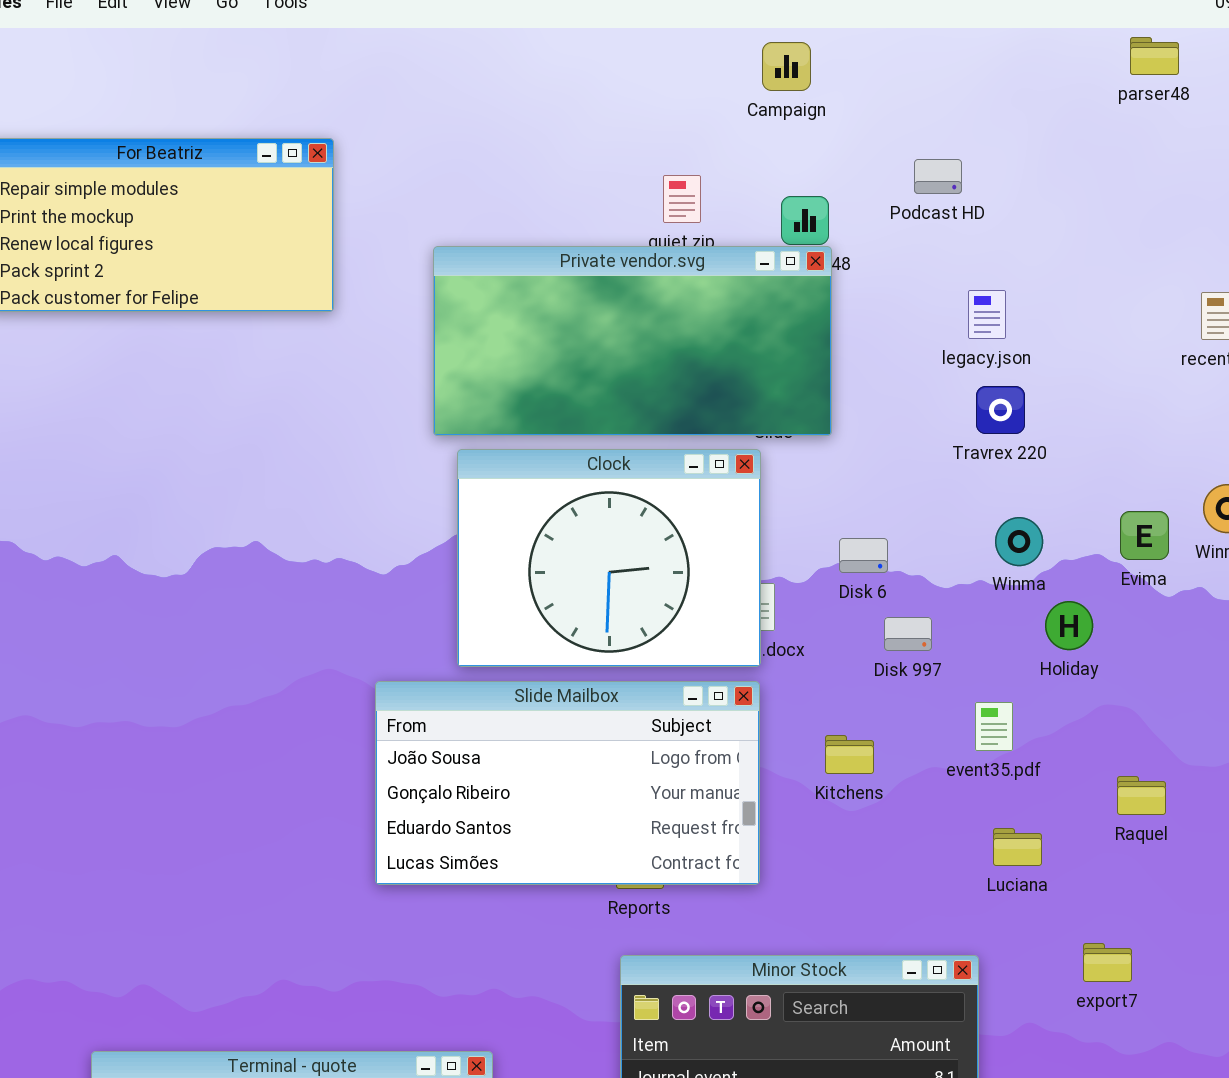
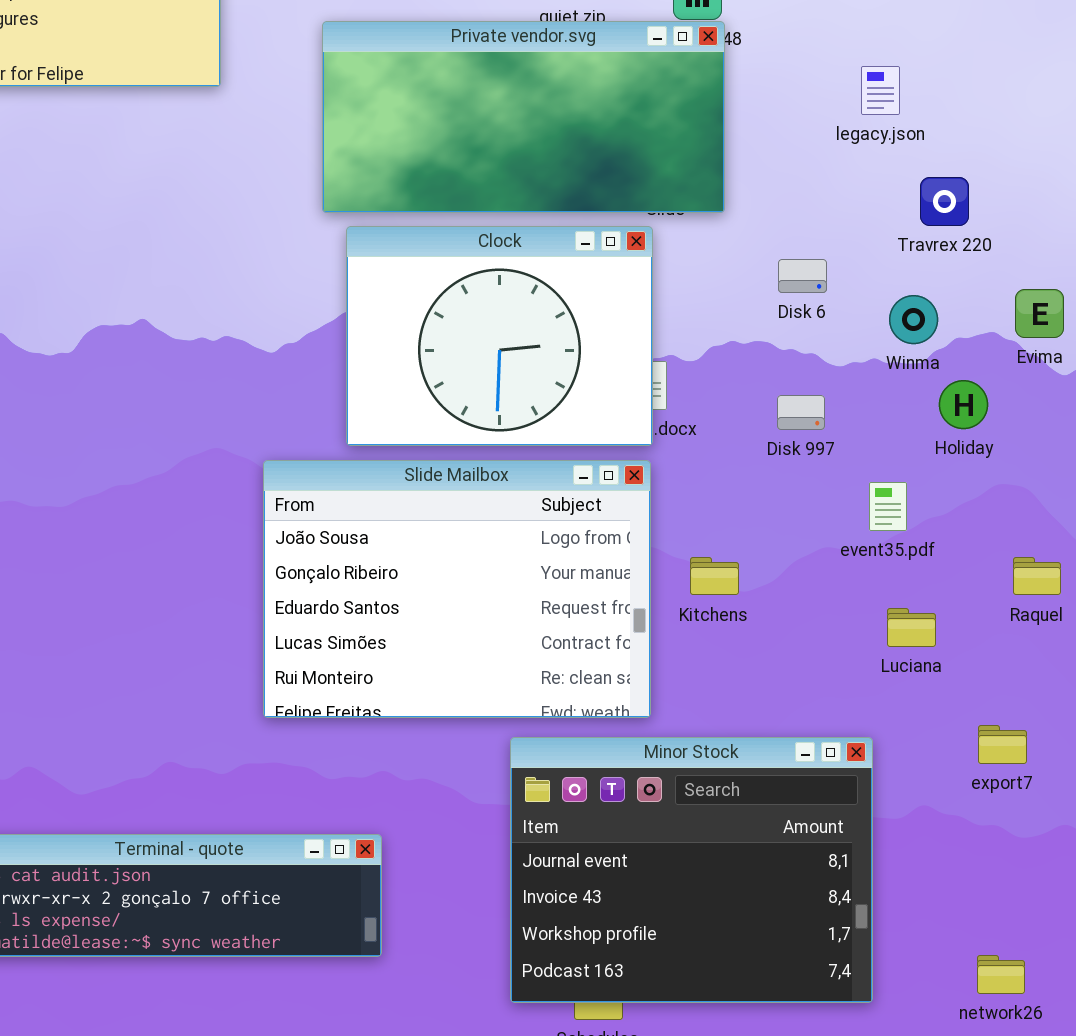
Travrex 220: [976,386,1025,434] -> [920,177,969,226], moved
Disk 6: [839,538,888,573] -> [778,259,827,293], moved
Slide Mailbox: [375,681,760,885] -> [263,460,651,718], resized
Kitchens: [825,735,874,774] -> [690,557,739,595], moved

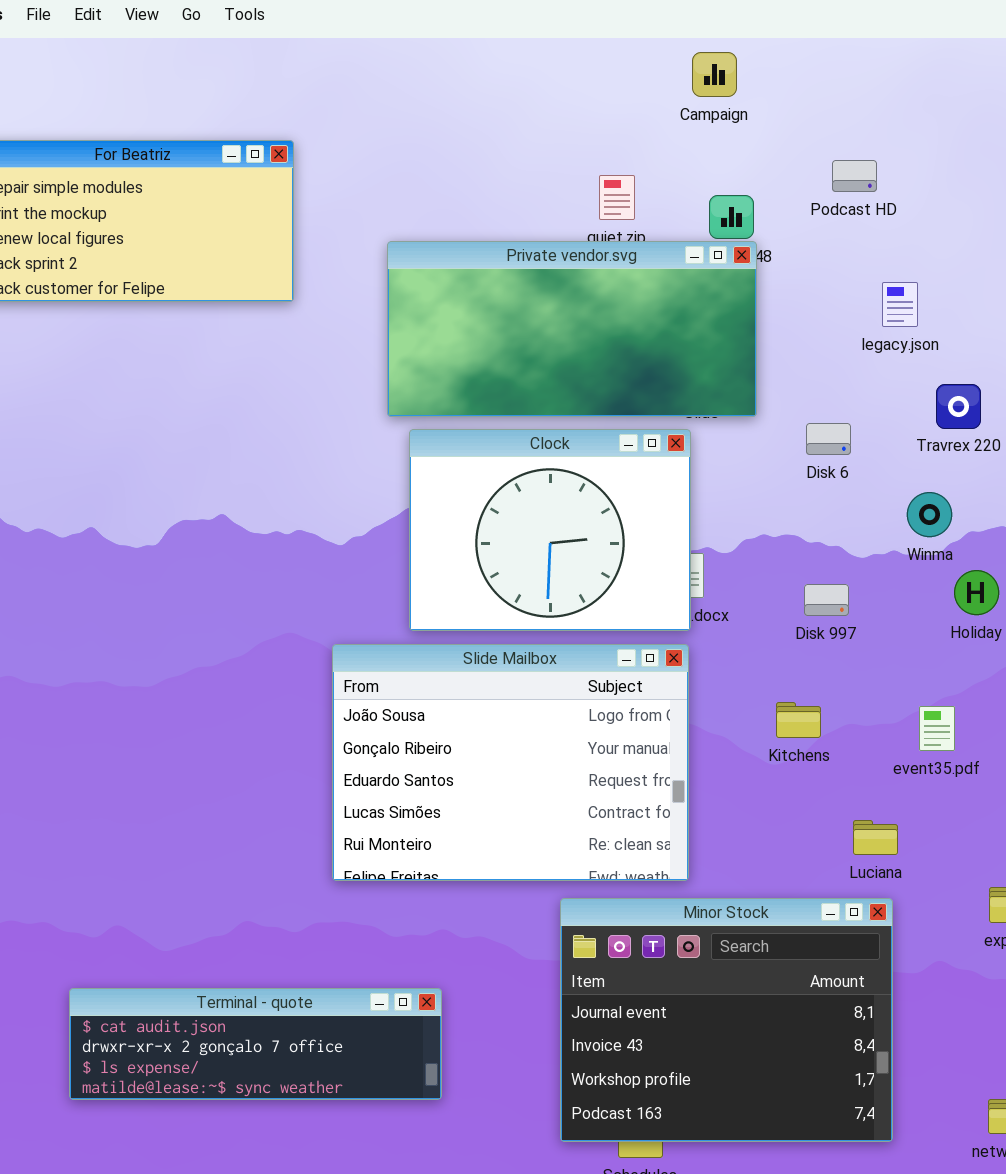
Disk 6: [778,259,827,293] -> [806,423,851,455], moved
event35.pdf: [869,482,907,531] -> [919,706,955,751], moved
Kitchens: [690,557,739,595] -> [776,702,821,738], moved
Luciana: [887,608,936,647] -> [853,820,898,855], moved

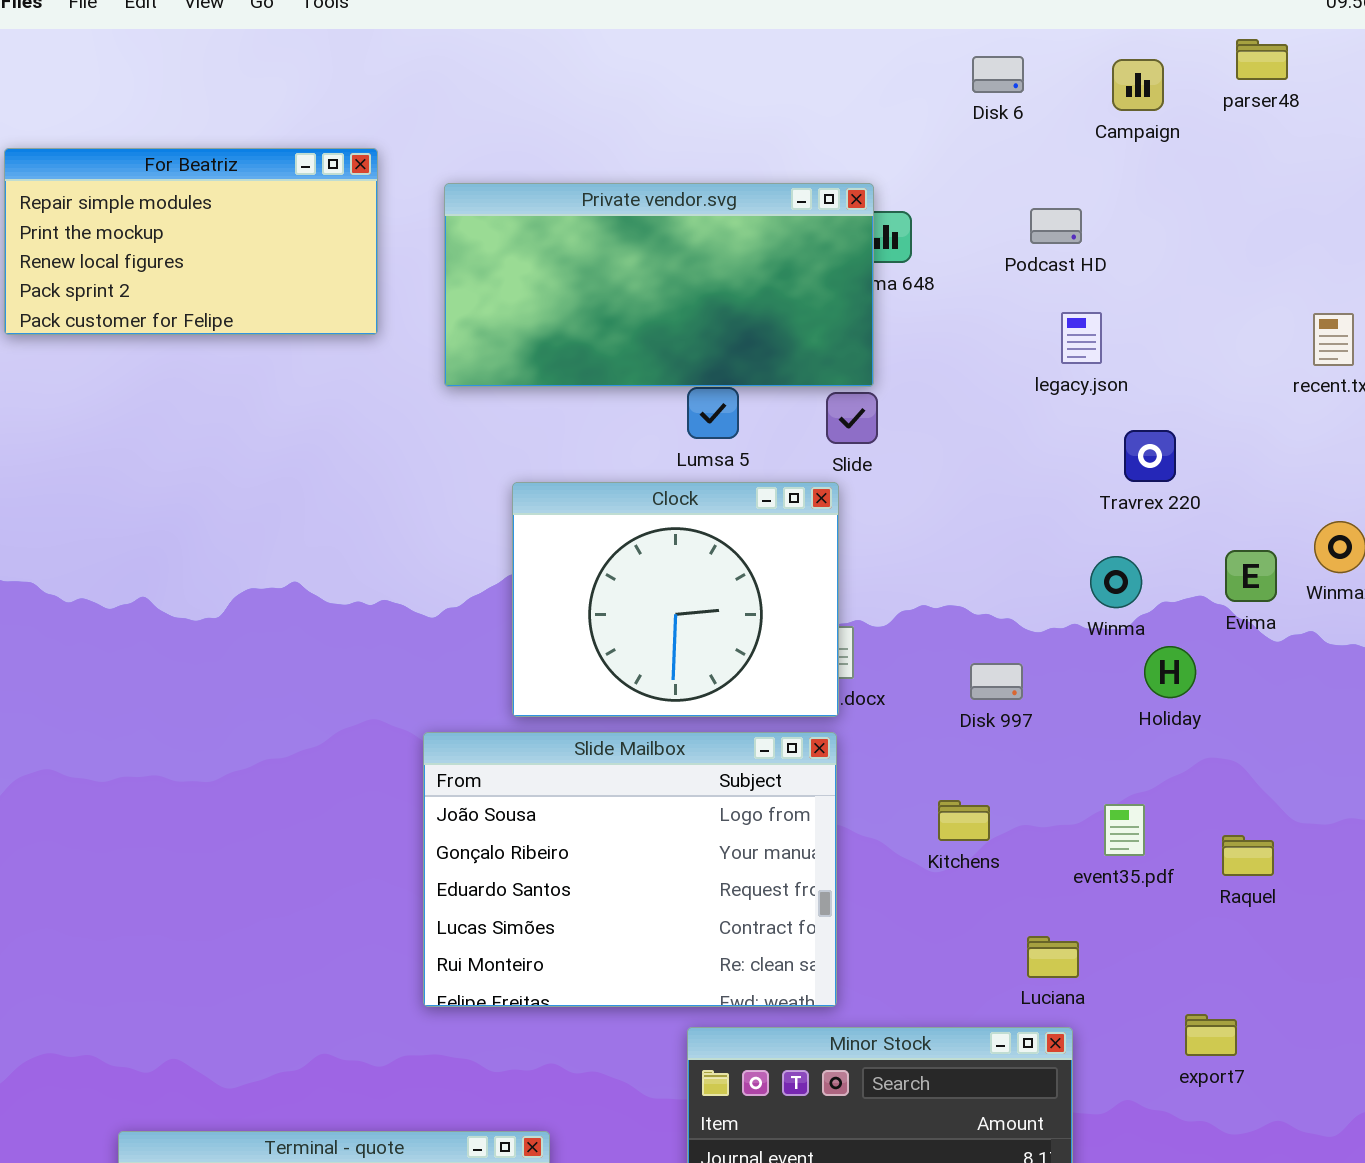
Campaign: [692,52,737,97] -> [1112,59,1164,111], moved
Podcast HD: [832,160,877,192] -> [1030,208,1082,244], moved
Private vendor.svg: [387,241,757,417] -> [444,183,874,387], moved
Disk 6: [806,423,851,455] -> [972,56,1024,93], moved

